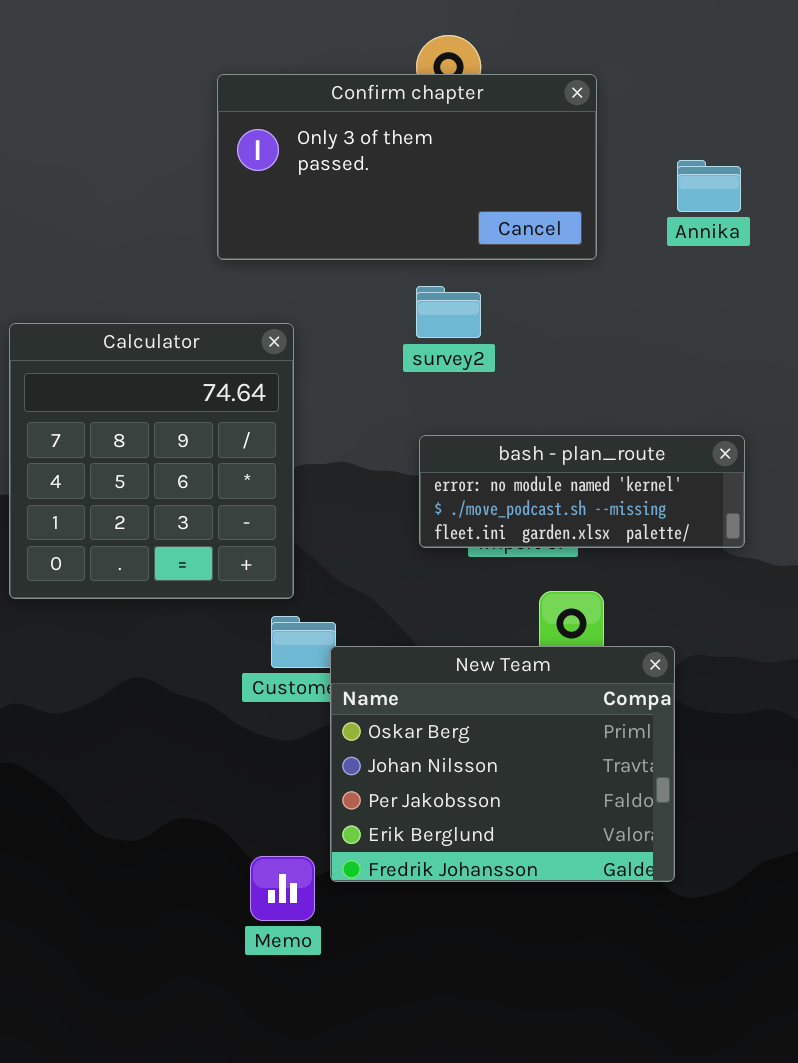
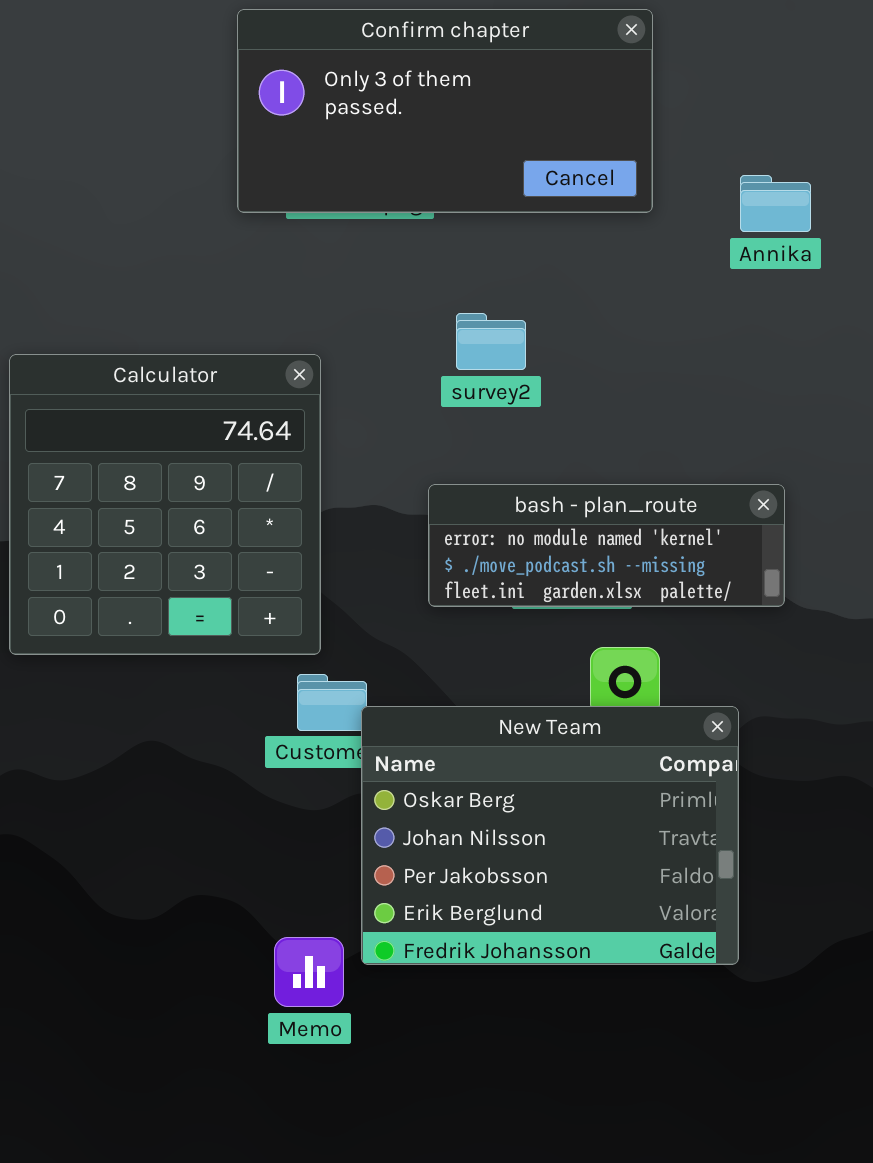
Confirm chapter: [217,74,597,260] -> [237,9,653,213], moved
bash - plan_route: [419,435,745,548] -> [428,484,785,607], moved

